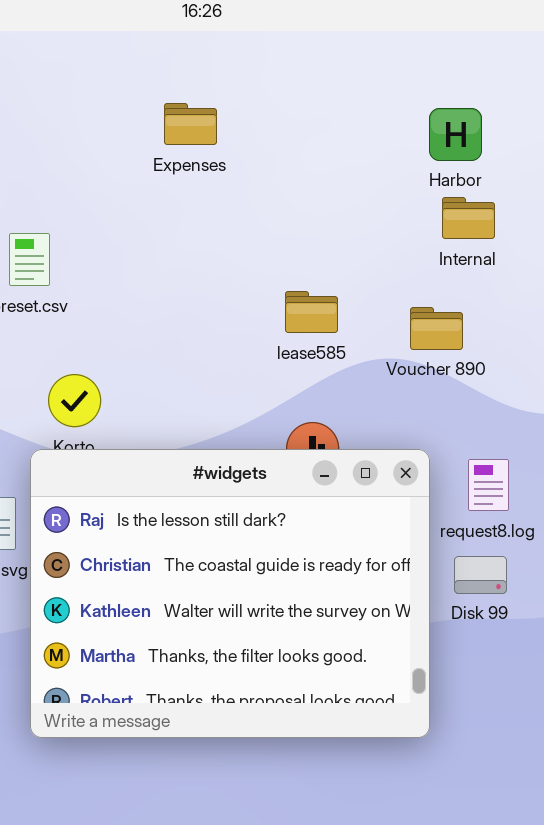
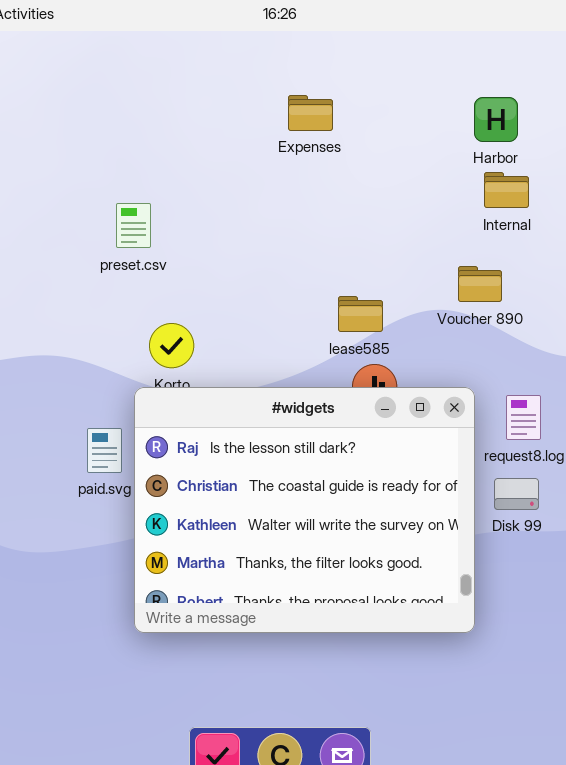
Expenses: [164,103,217,145] -> [288,95,333,131], moved
lease585: [285,291,338,333] -> [338,296,383,332], moved

